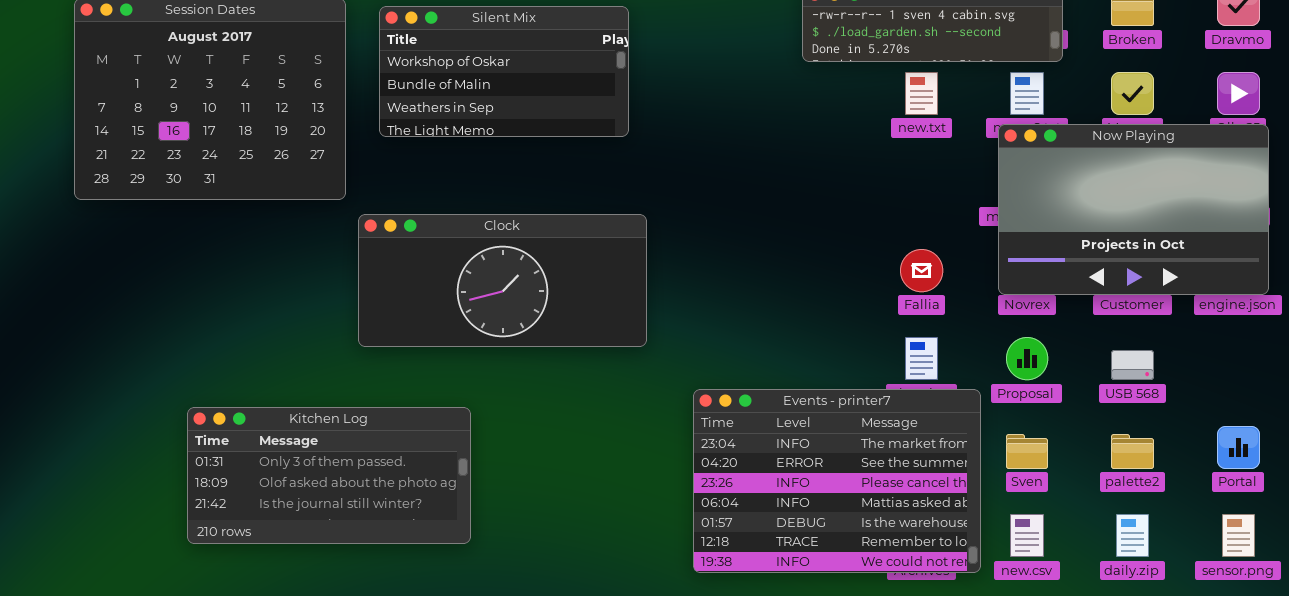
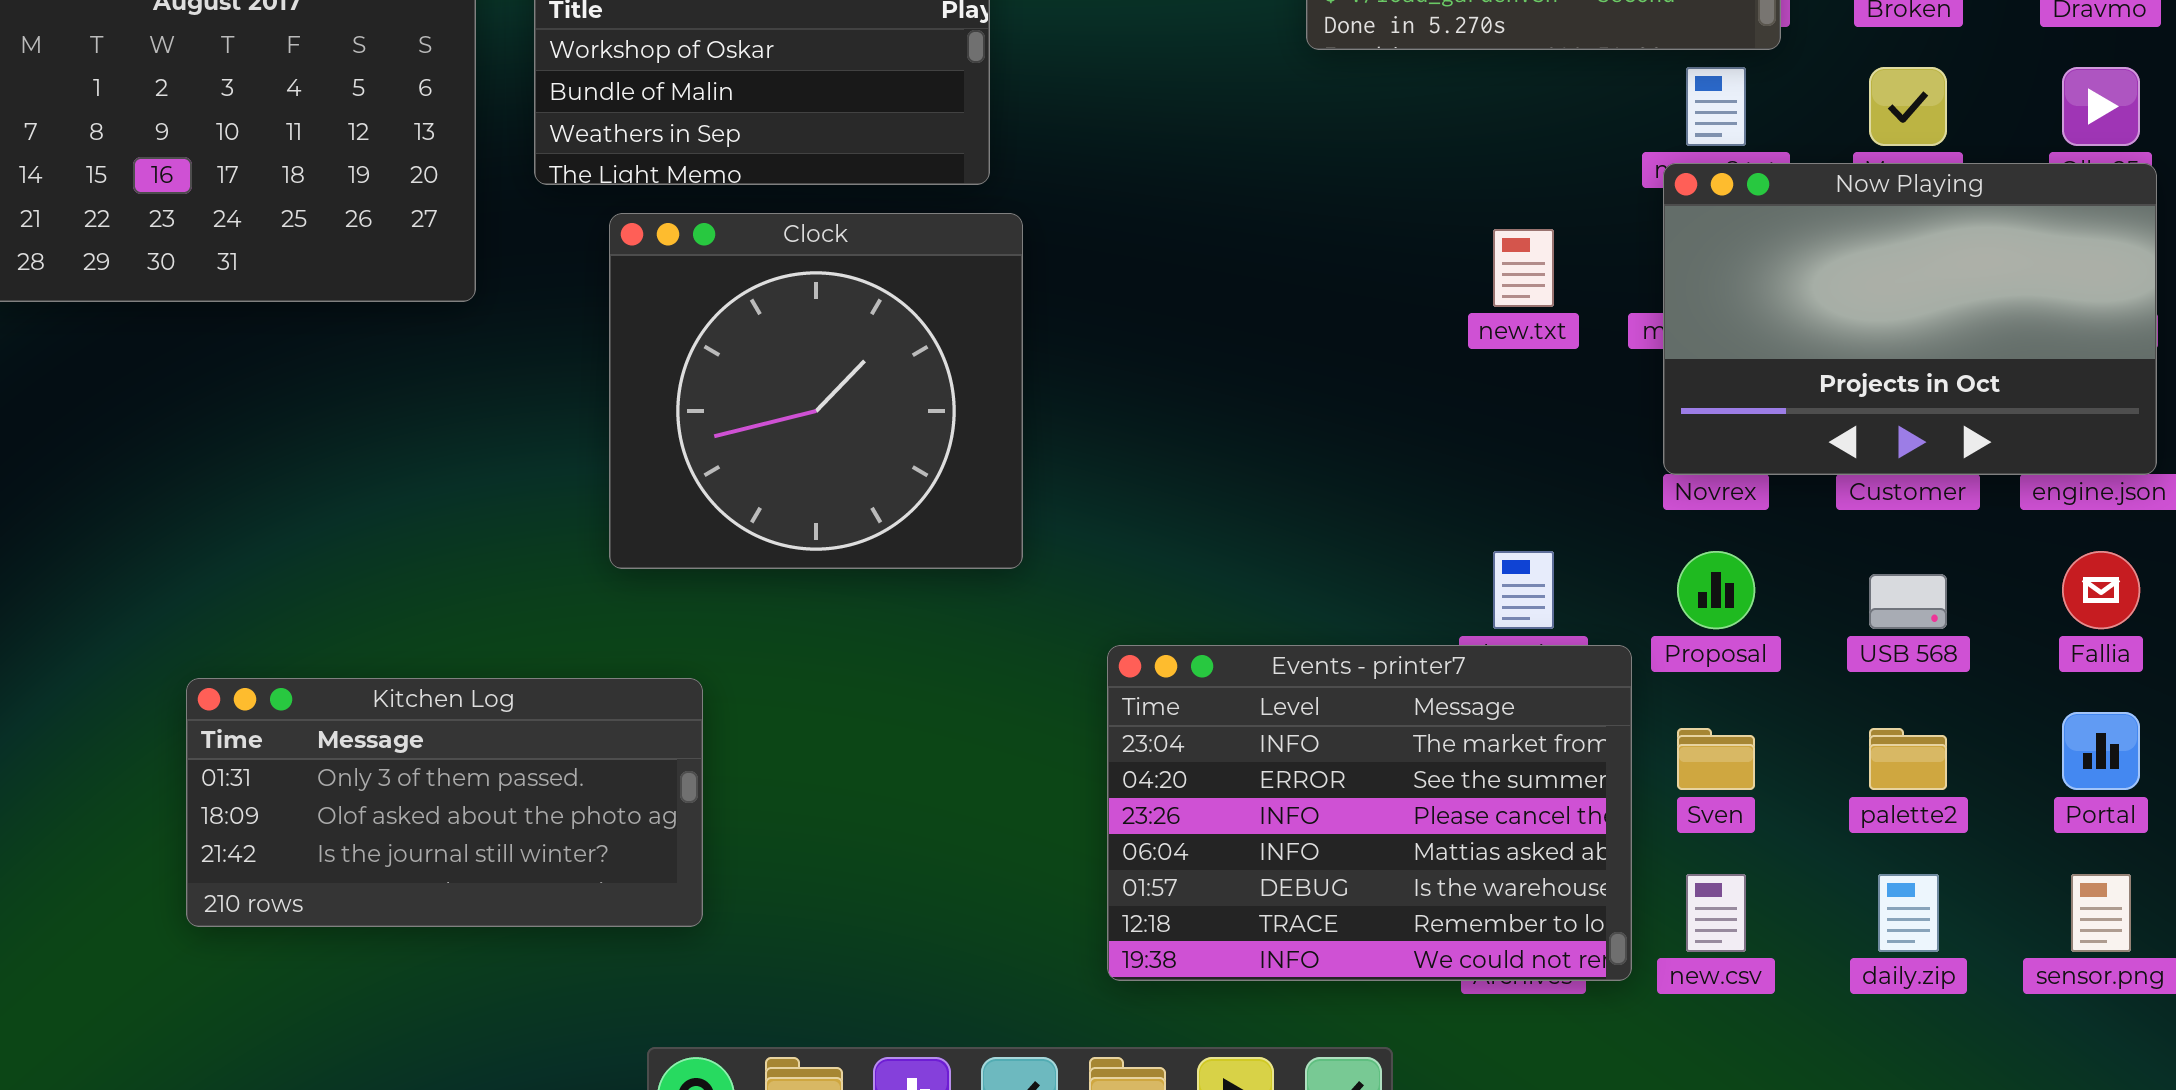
new.txt: [905,72,938,115] -> [1493,229,1554,307], moved
Clock: [358,214,647,347] -> [609,213,1023,569], resized
Fallia: [900,249,943,292] -> [2062,551,2140,629], moved

